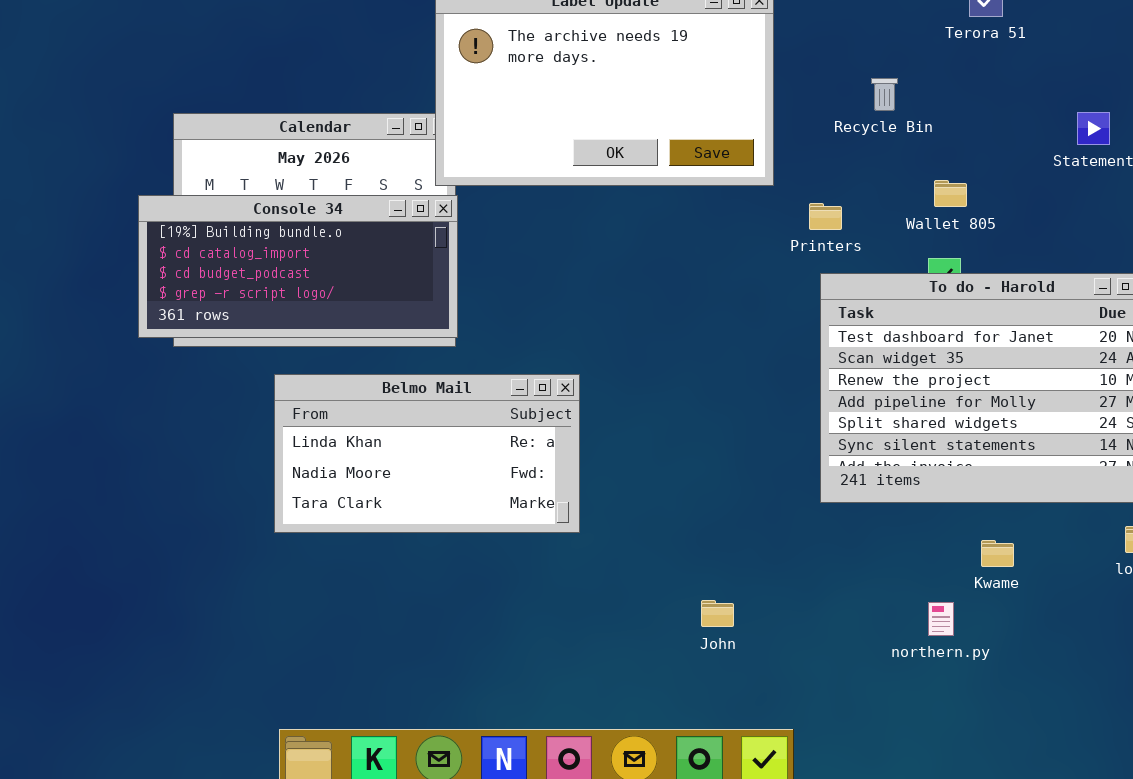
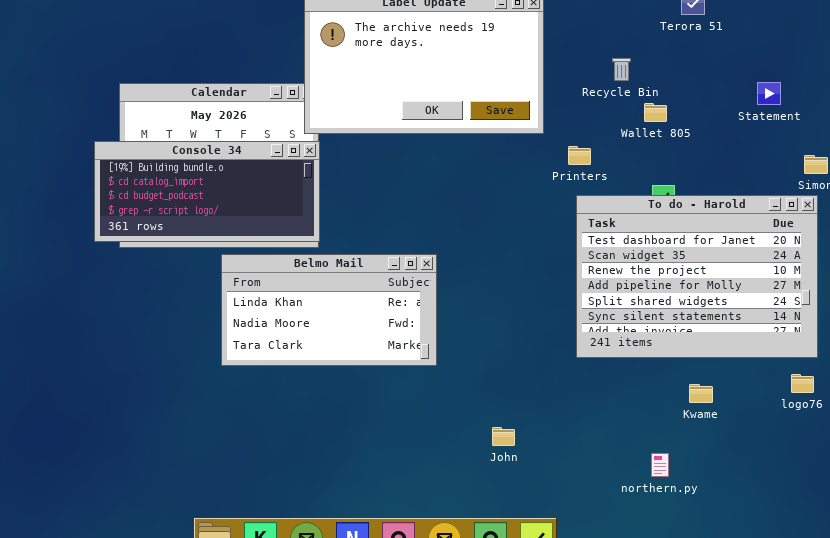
Wallet 805: [934,180,967,207] -> [644,103,667,122], moved
Belmo Mail: [274,374,580,533] -> [221,254,437,366], moved
northern.py: [928,602,954,636] -> [651,453,669,477], moved

